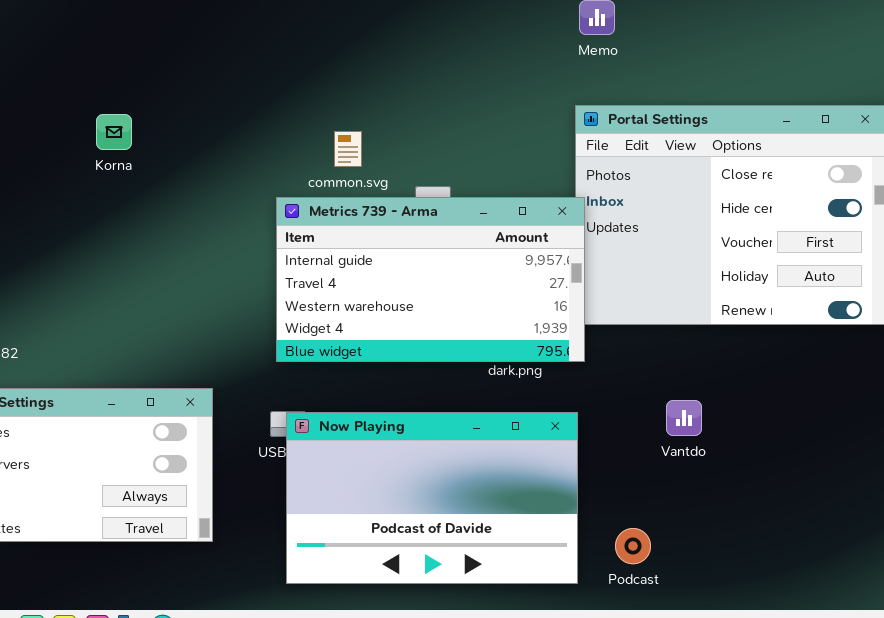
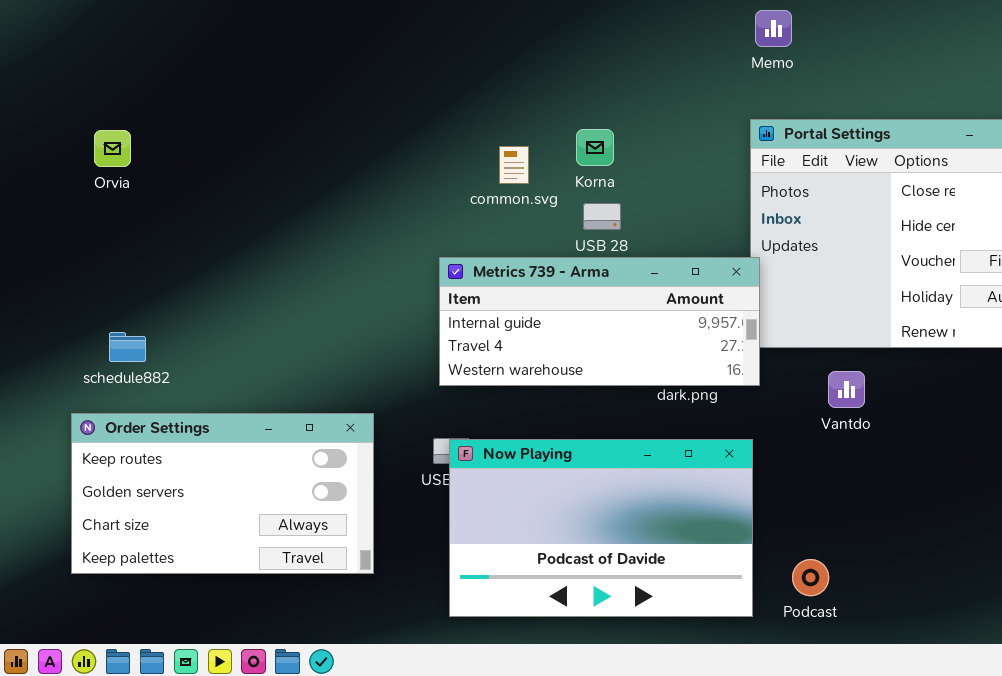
Korna: [96,114,132,150] -> [576,129,614,166], moved
Metrics 739 - Arma: [276,197,585,362] -> [439,257,760,386], resized
Vantdo: [666,400,702,436] -> [828,371,865,408], moved

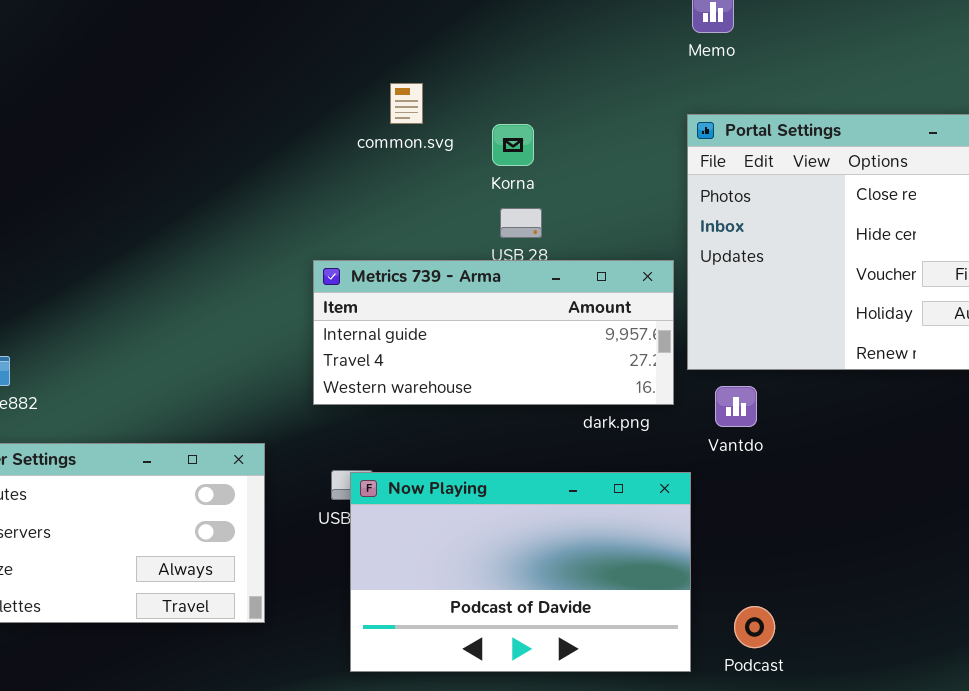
common.svg: [499,146,529,184] -> [390,83,423,124], moved
Metrics 739 - Arma: [439,257,760,386] -> [313,260,674,405], moved
Vantdo: [828,371,865,408] -> [715,386,757,427], moved

